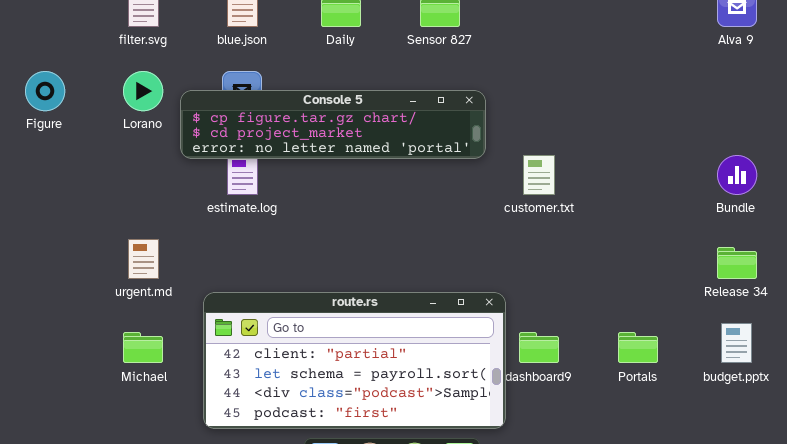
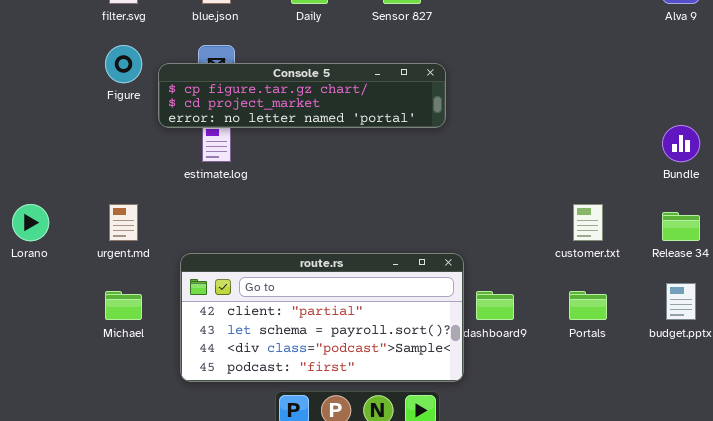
Figure: [25,71,65,111] -> [105,45,142,83], moved
Lorano: [123,71,163,111] -> [12,204,49,241], moved
customer.txt: [523,155,555,195] -> [573,204,603,241], moved

